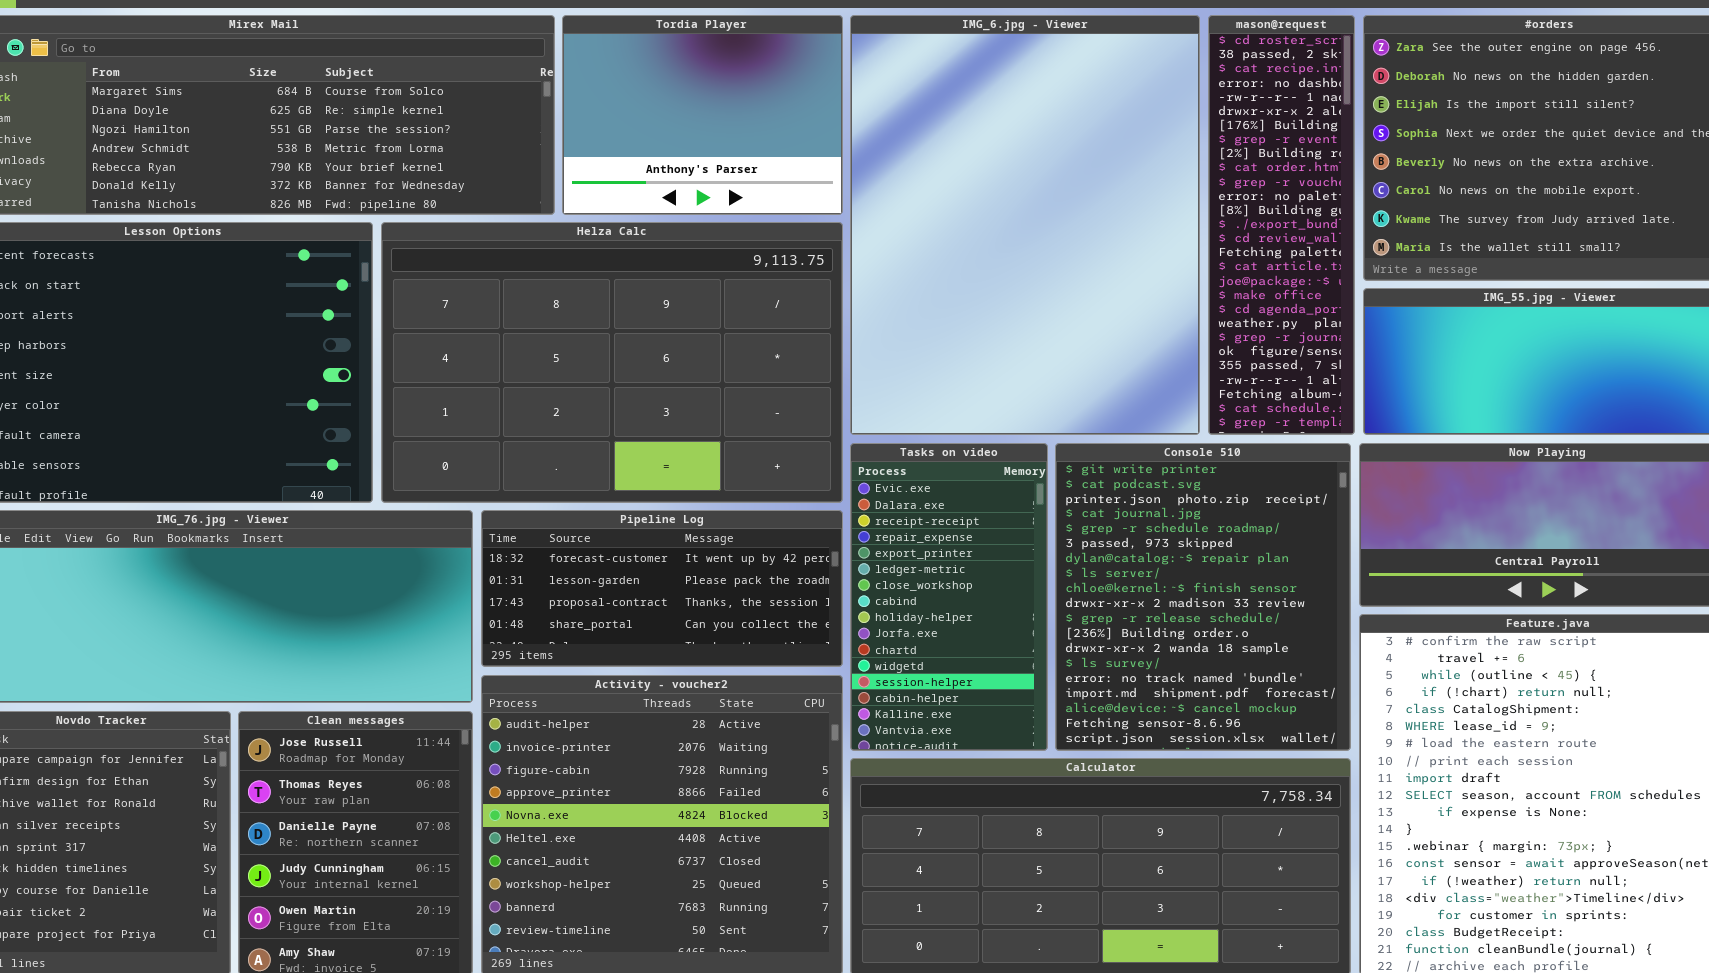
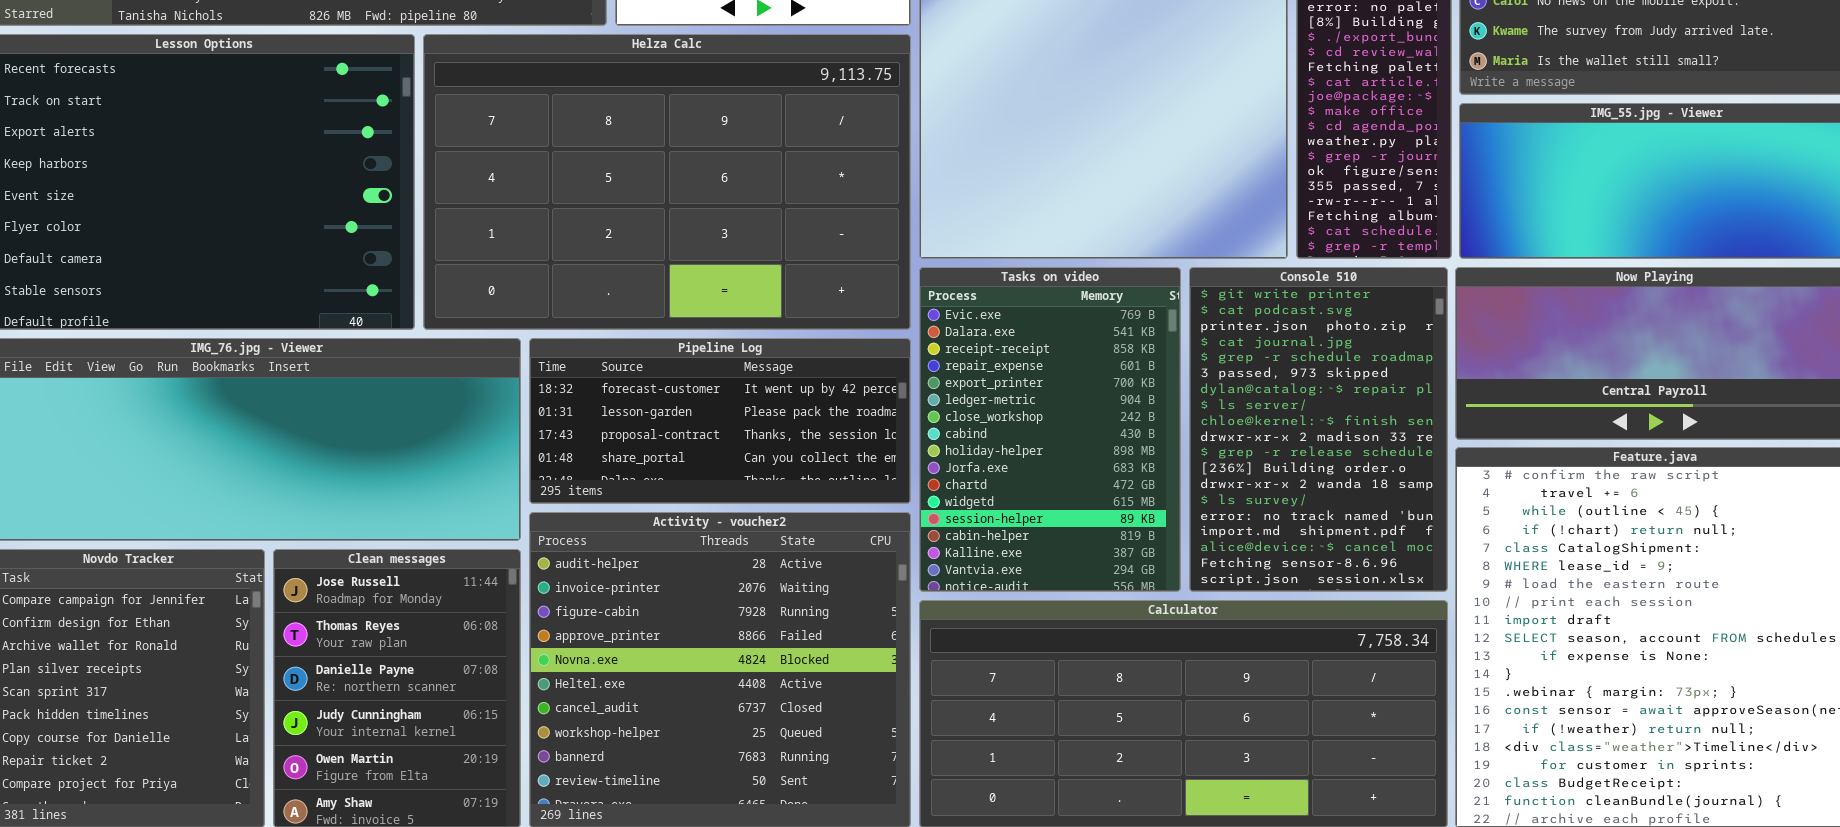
Tasks on video: [850,443,1048,751] -> [919,267,1181,592], resized
Console 510: [1055,443,1351,751] -> [1189,267,1448,592], resized

